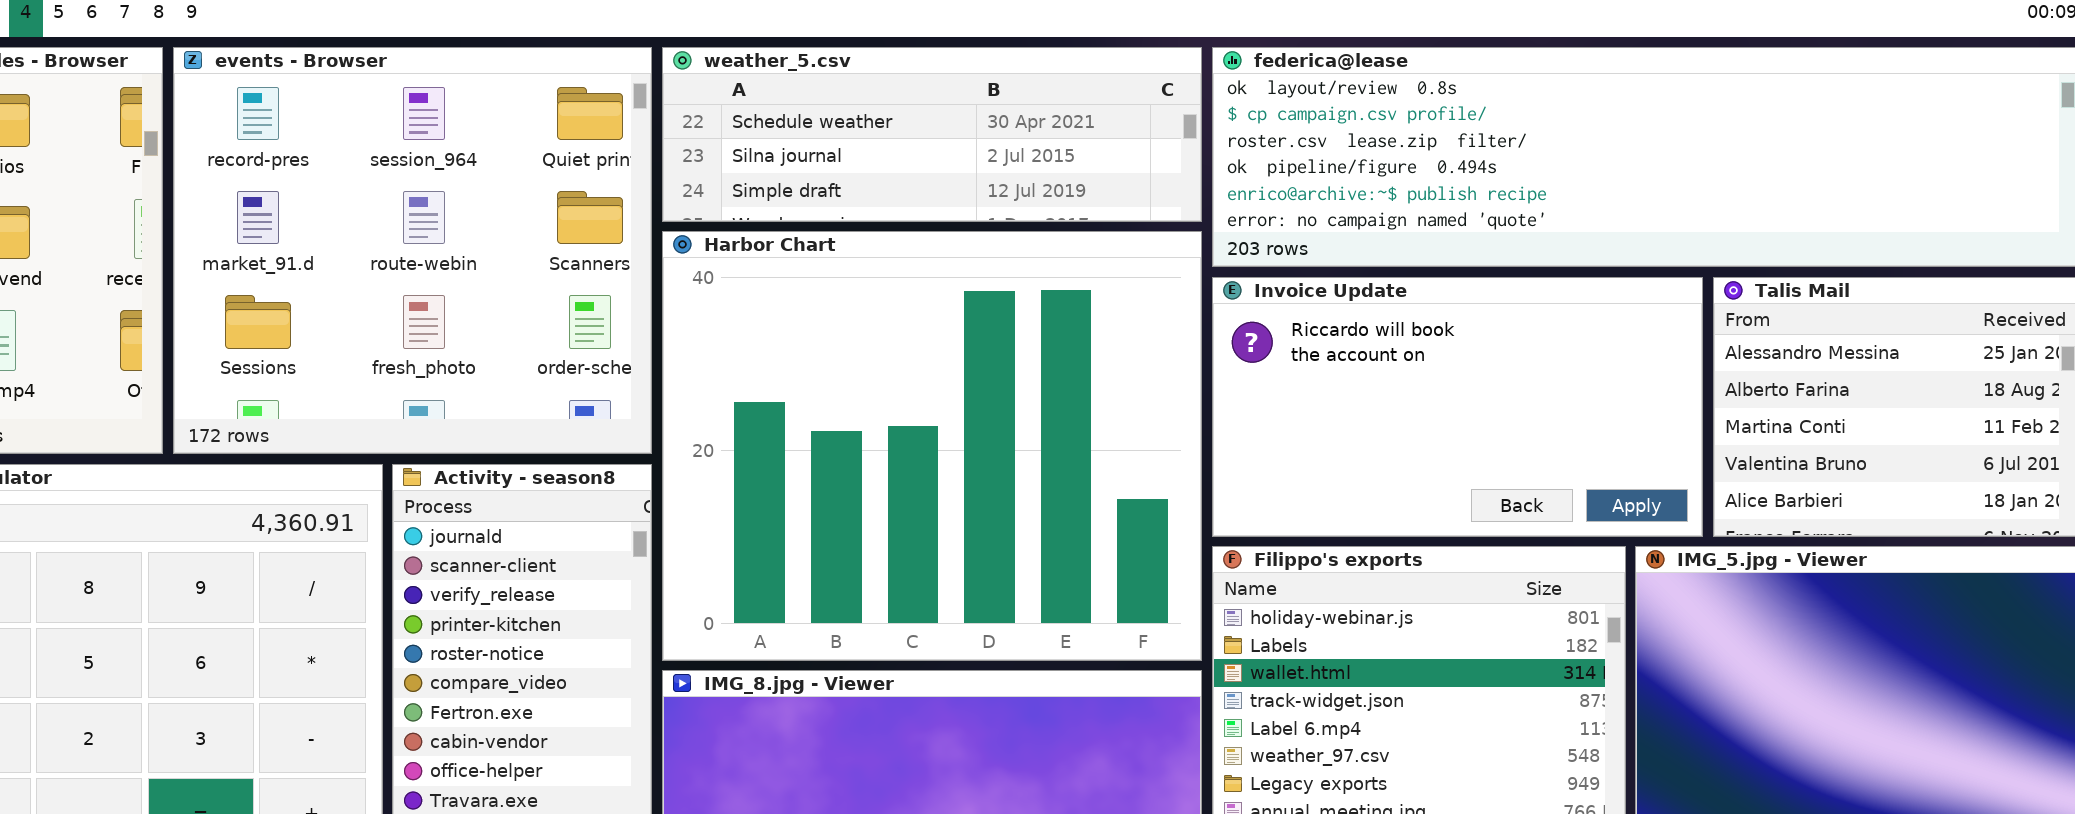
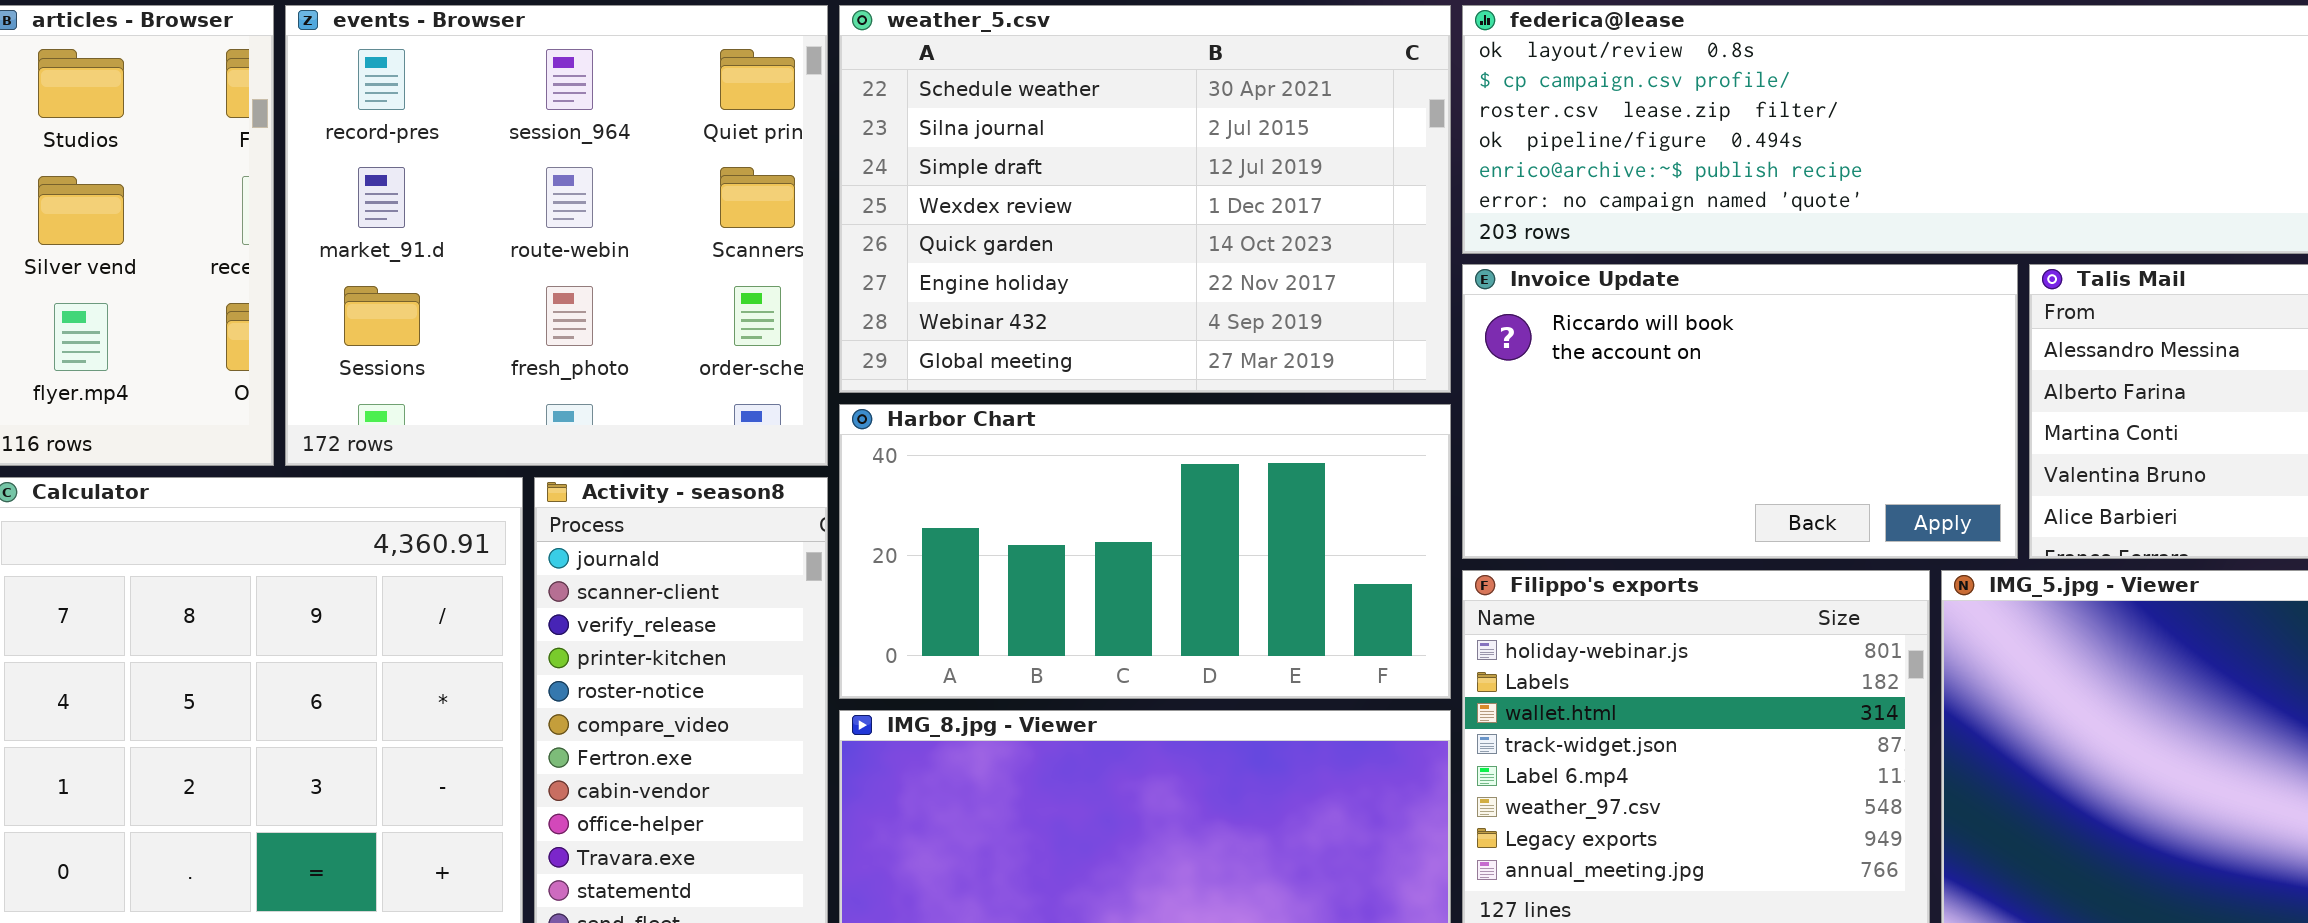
weather_5.csv: [662,47,1202,222] -> [839,5,1451,393], resized
Harbor Chart: [662,231,1202,661] -> [839,404,1451,699], resized

